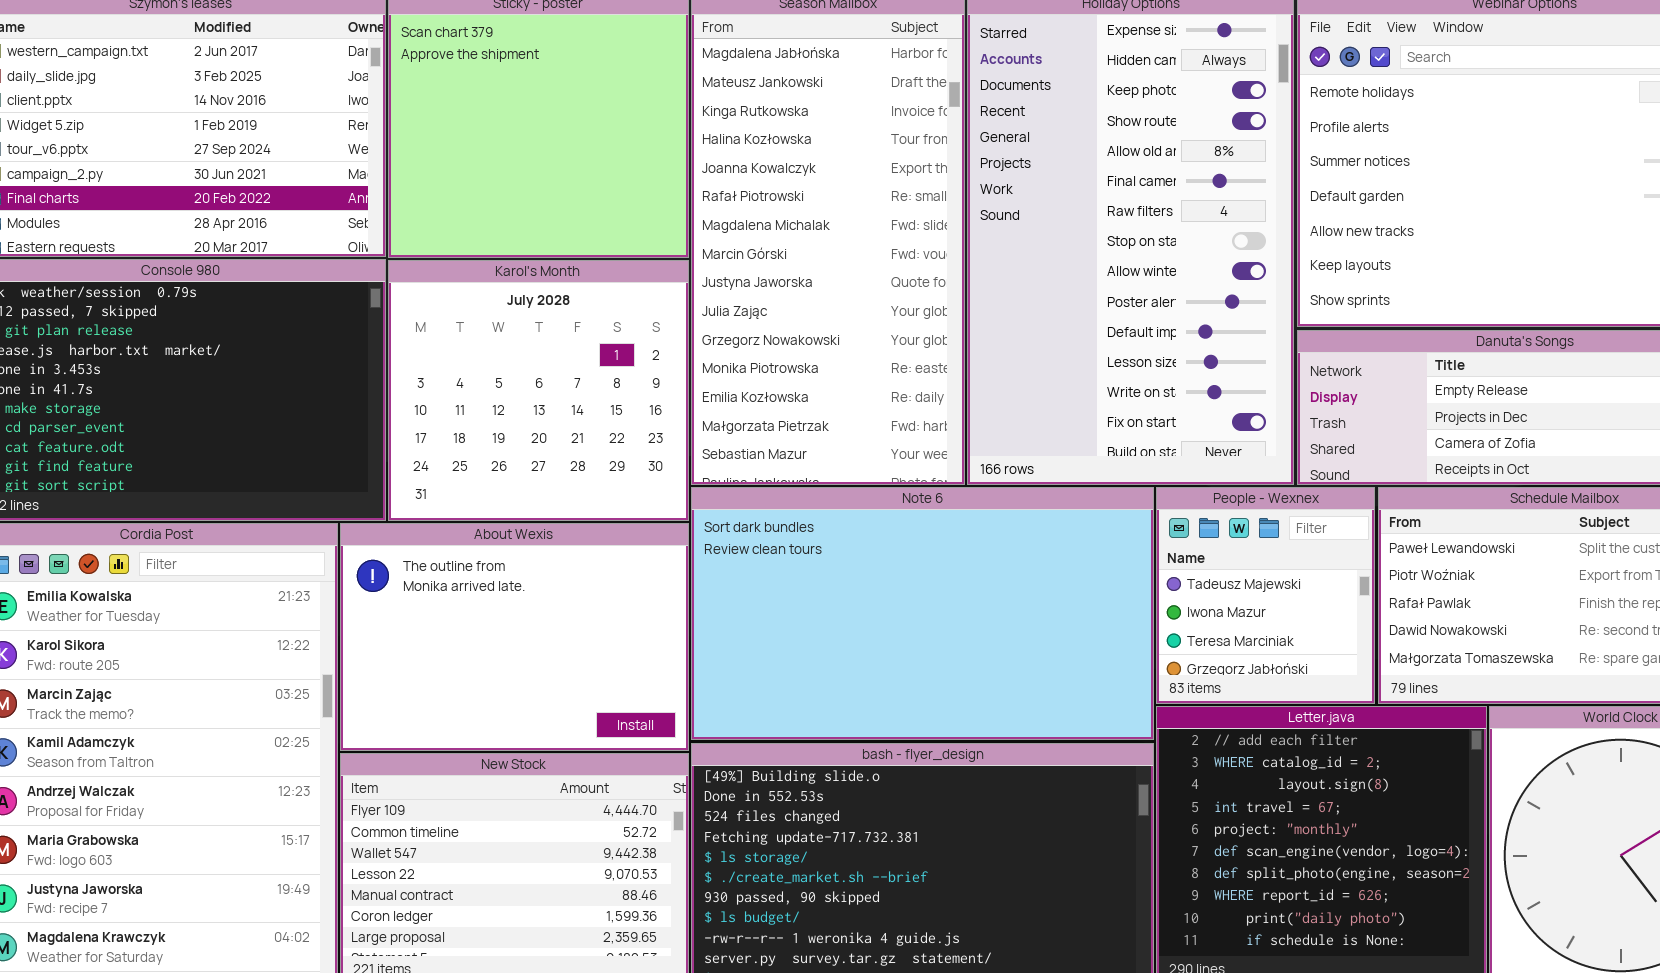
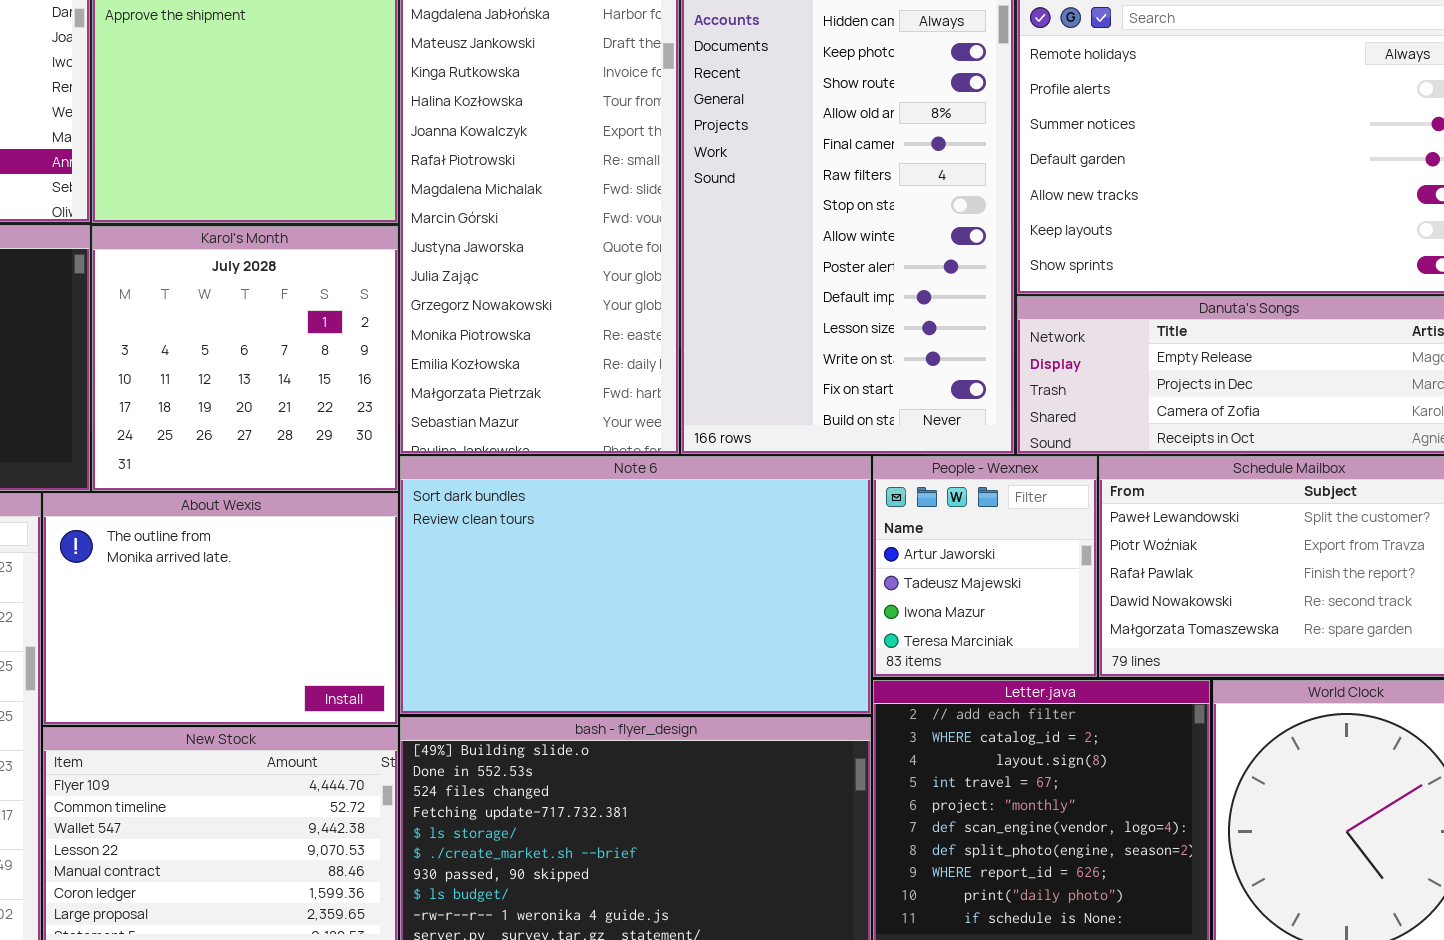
People - Wexnex: [1156,487,1375,704] -> [873,456,1097,677], scrolled up 1 row

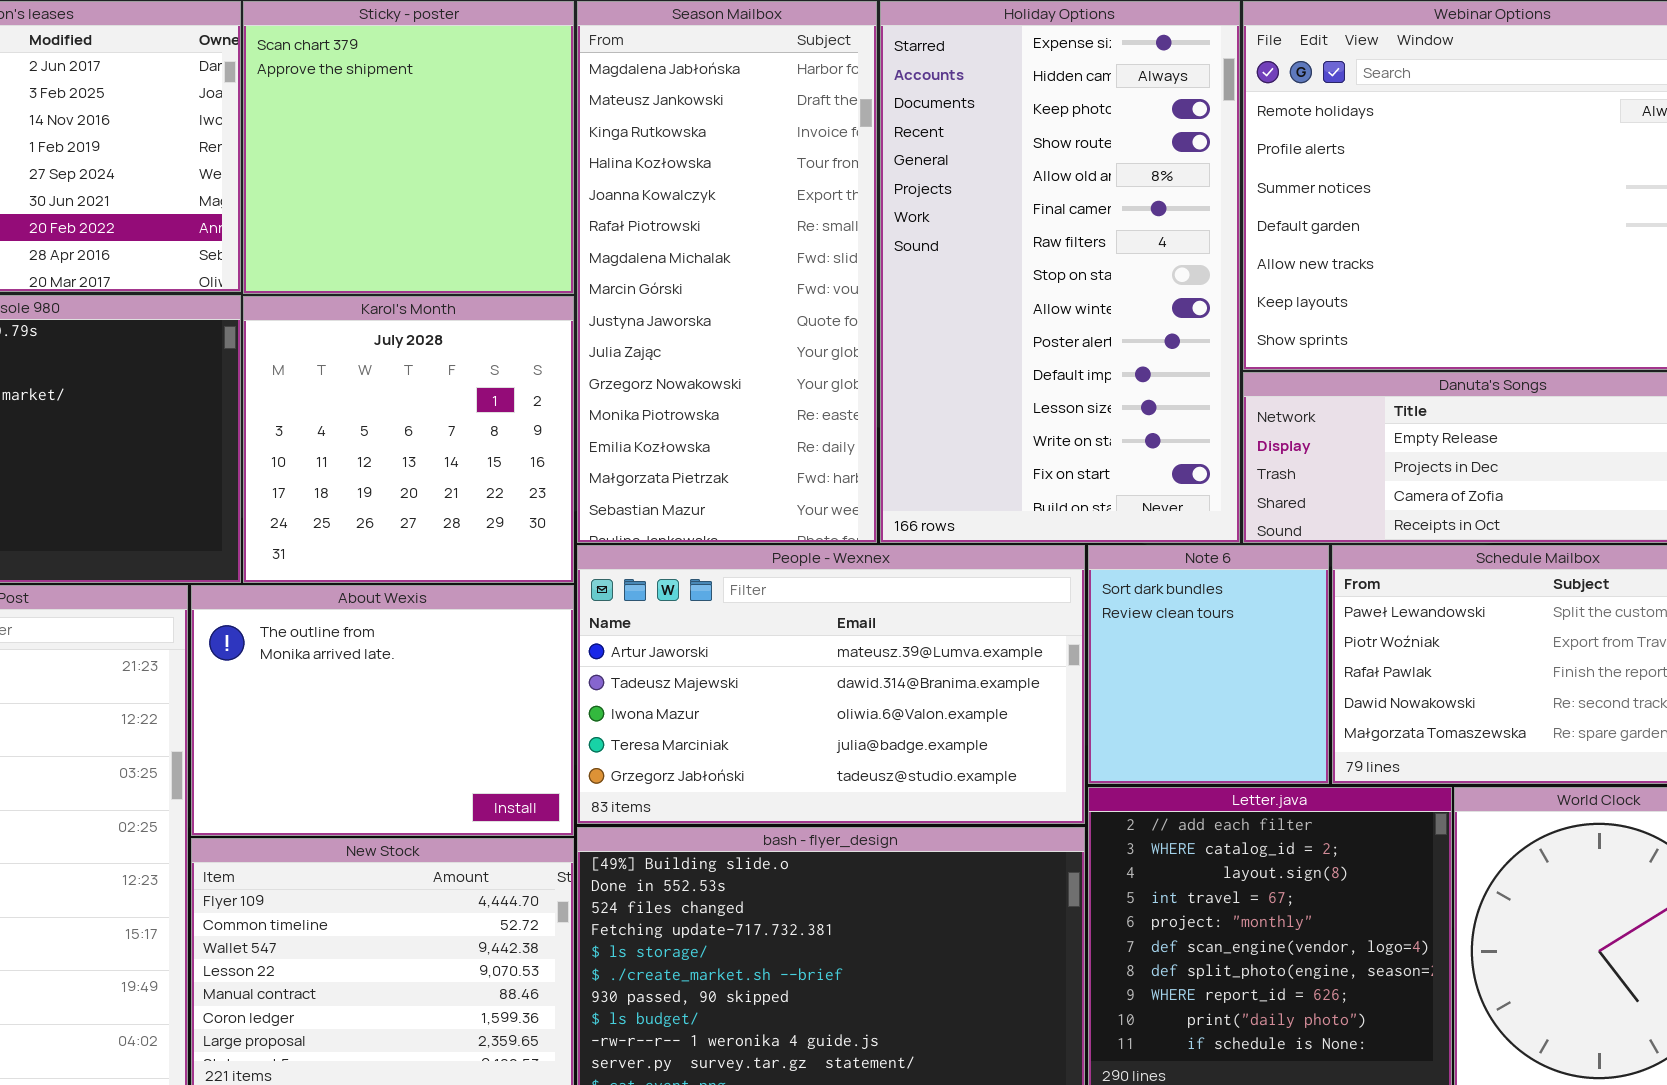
Note 6: [400,456,871,714] -> [1088,545,1329,784], moved, resized
People - Wexnex: [873,456,1097,677] -> [577,545,1085,824], moved, resized

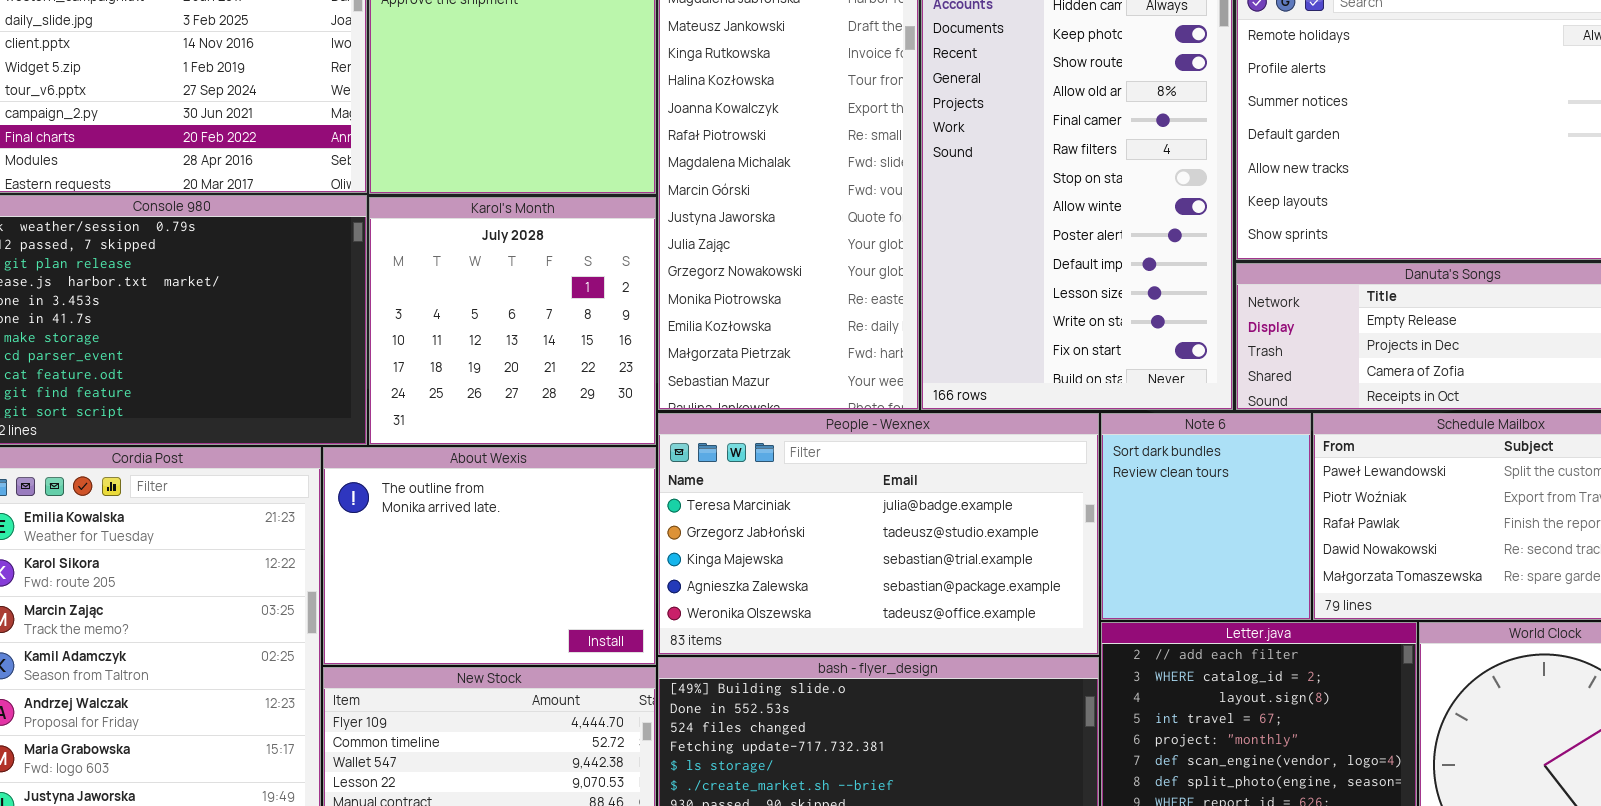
People - Wexnex: [577,545,1085,824] -> [658,413,1099,655], scrolled down 3 rows

